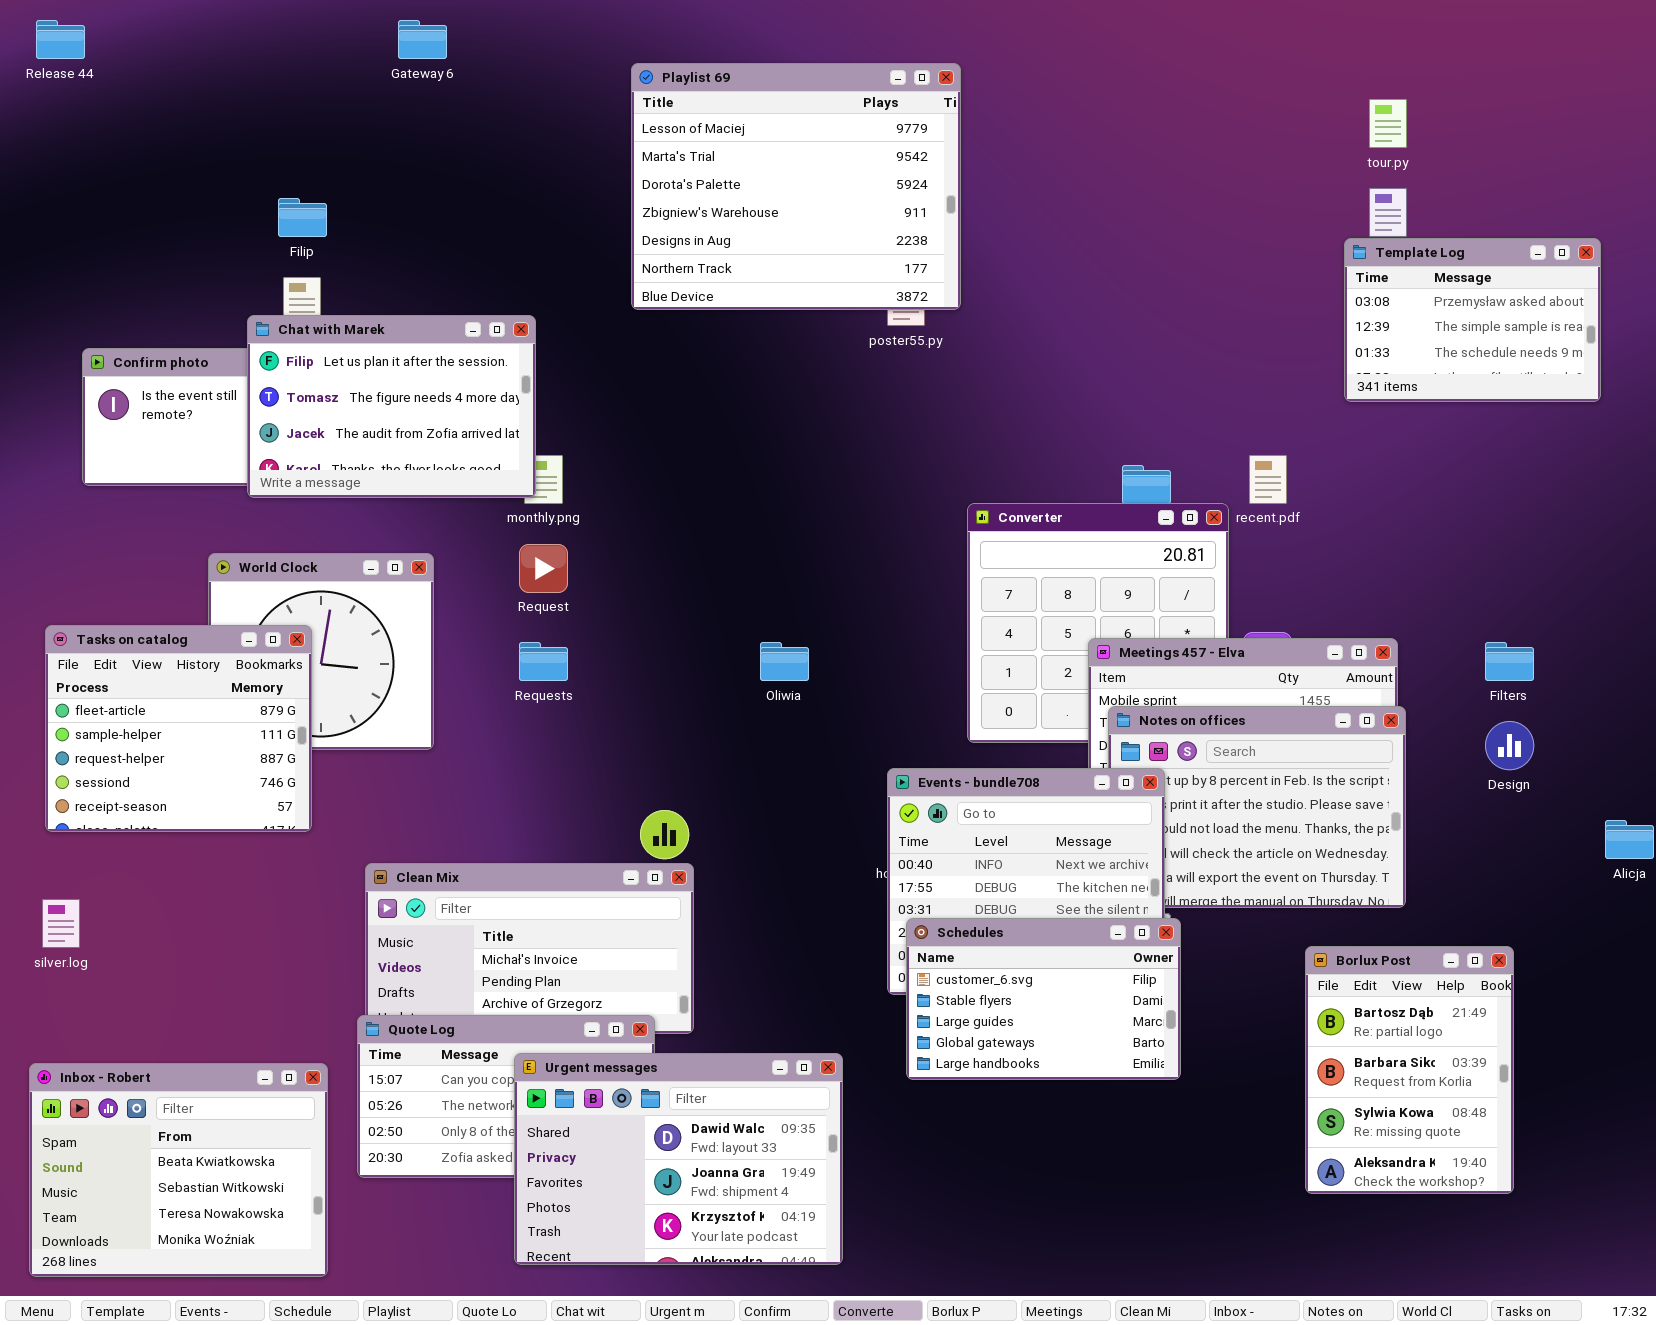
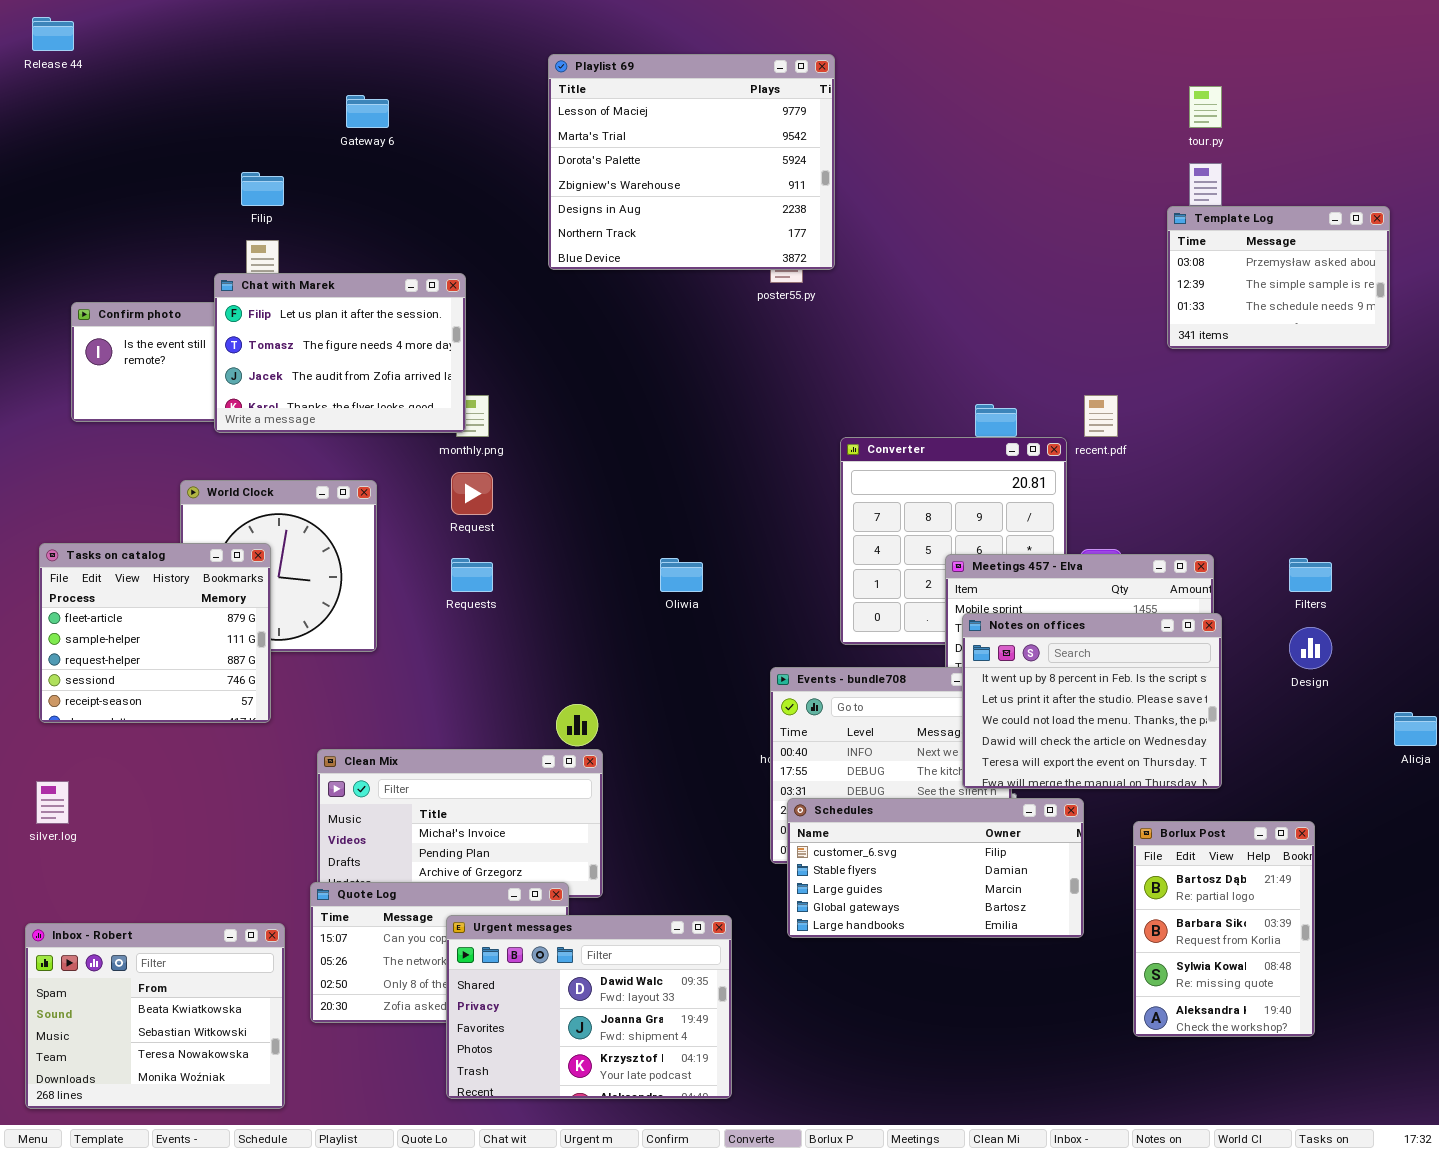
Gateway 6: [398,20,447,59] -> [346,95,389,128], moved
Notes on offices: [1108,706,1406,908] -> [962,613,1222,789], raised
Schedules: [906,918,1181,1080] -> [787,798,1084,938], resized

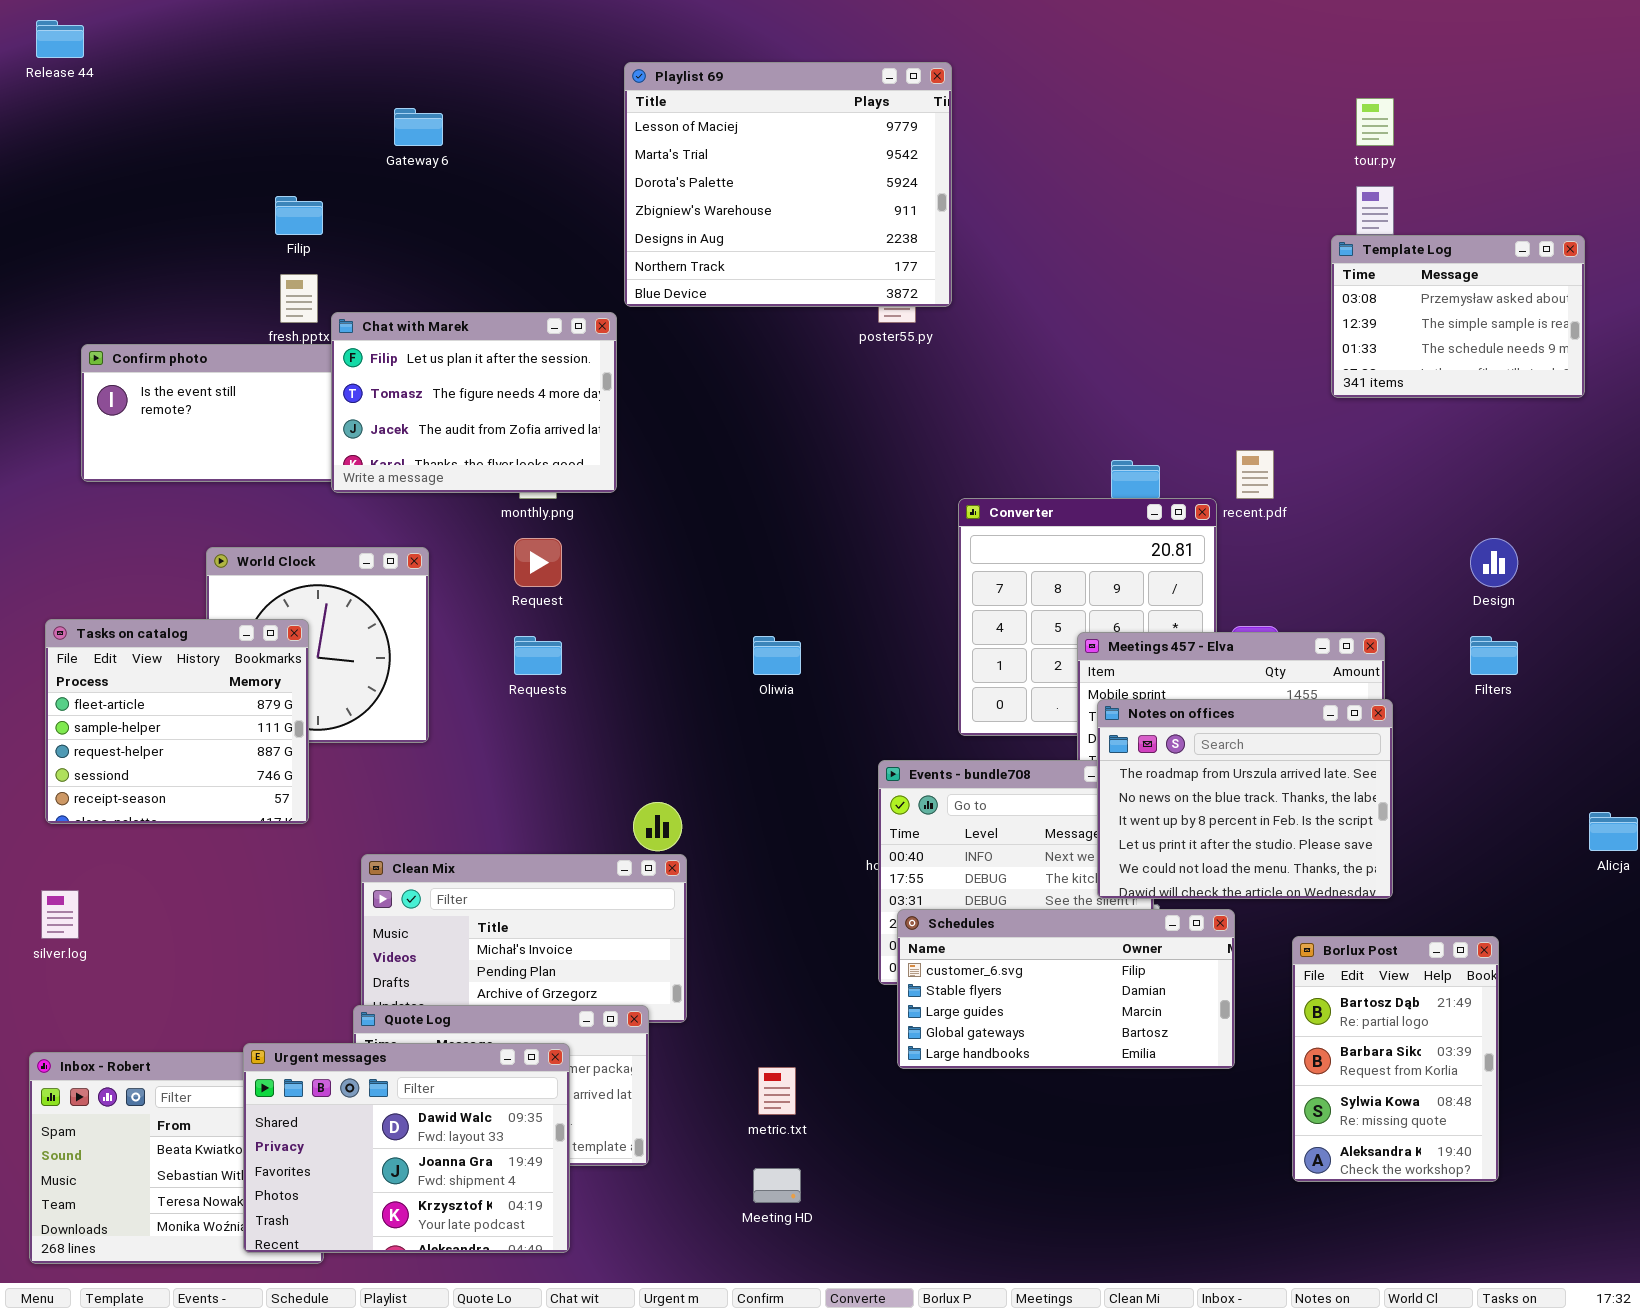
Chat with Marek: [214,273,466,433] -> [331,312,617,493], moved
Notes on offices: [962,613,1222,789] -> [1097,699,1393,899], scrolled up 2 rows
Design: [1289,627,1332,669] -> [1470,538,1518,587], moved
Urgent messages: [446,915,732,1099] -> [243,1043,570,1253], moved

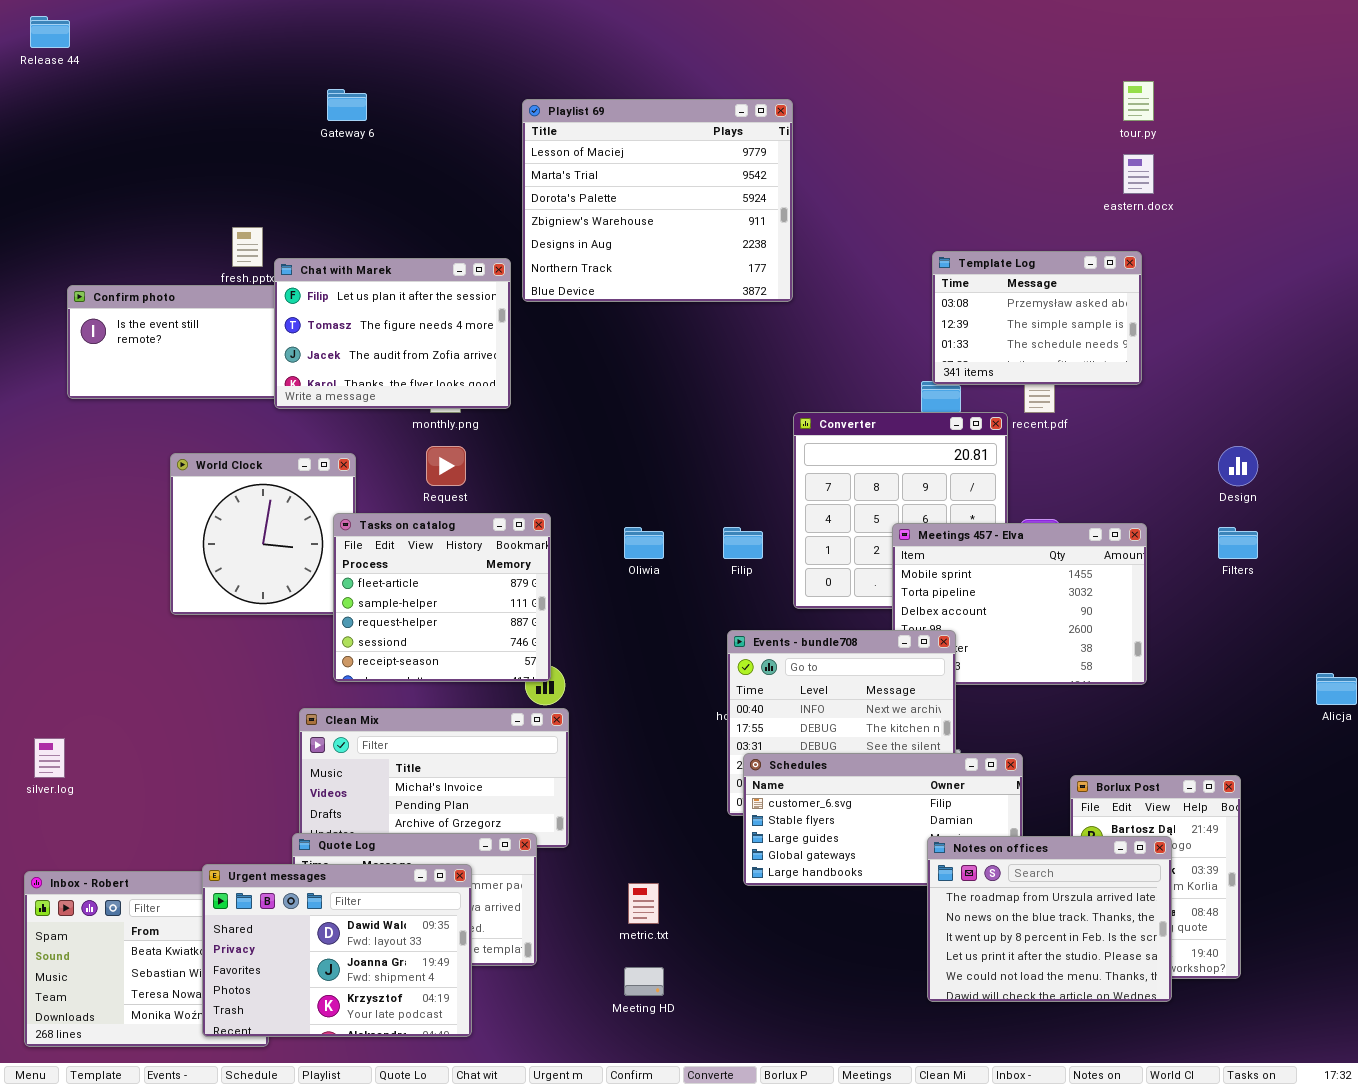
Playlist 69: [624,62,952,307] -> [522,99,793,302], moved
Filip: [275,196,323,235] -> [723,527,763,559], moved
Template Log: [1331,235,1585,398] -> [932,251,1142,385], moved
Tasks on catalog: [45,619,309,824] -> [333,513,551,682], moved
Notes on offices: [1097,699,1393,899] -> [927,836,1172,1002], moved

